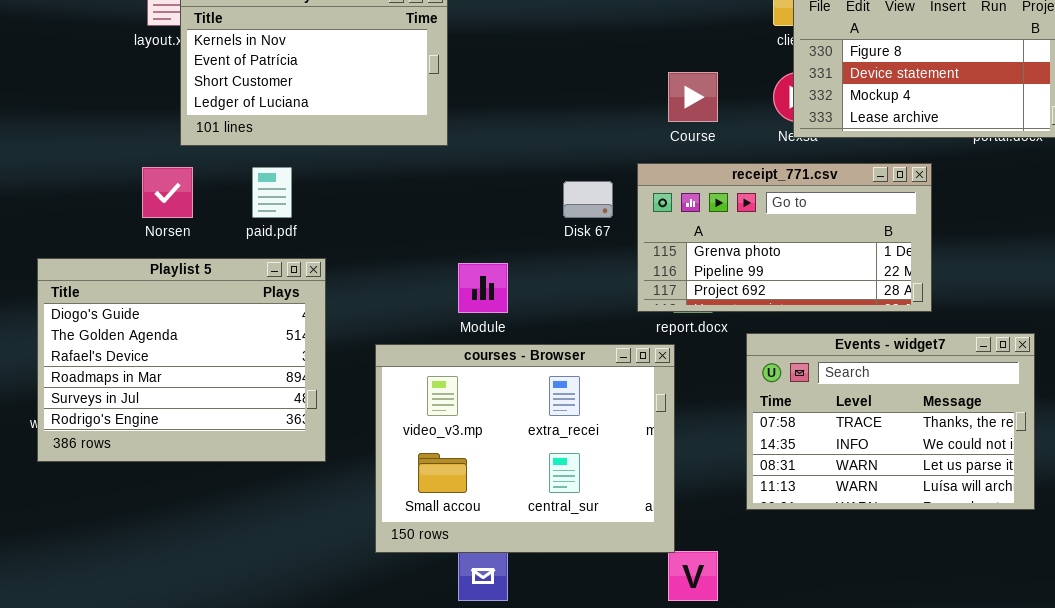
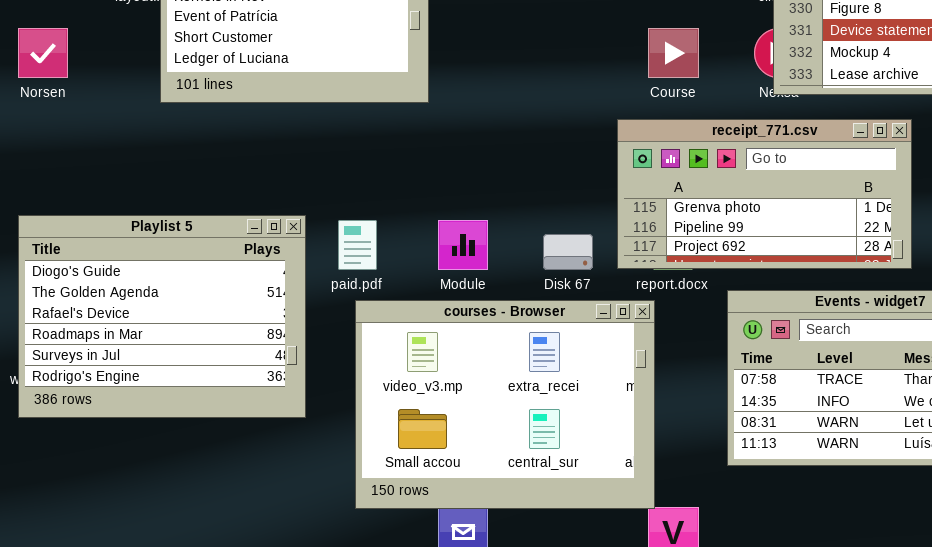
Norsen: [142,167,193,218] -> [18,28,68,78], moved
paid.pdf: [252,167,292,218] -> [338,220,377,270], moved
Disk 67: [563,181,613,218] -> [543,234,593,270], moved

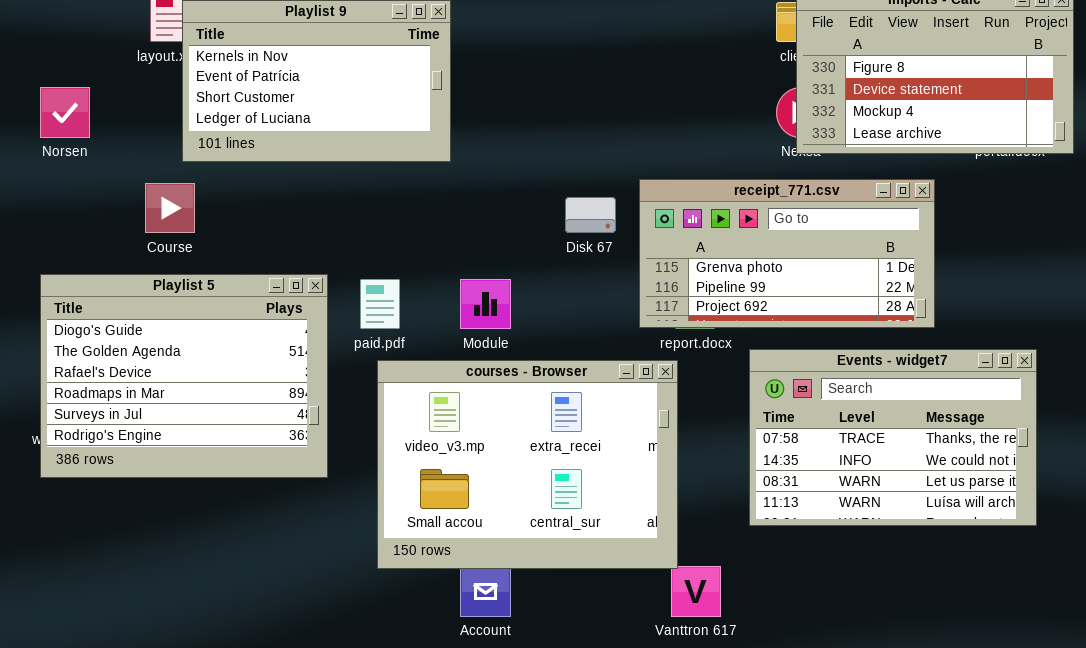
Course: [648,28,699,78] -> [145,183,195,233], moved
Disk 67: [543,234,593,270] -> [565,197,616,233], moved

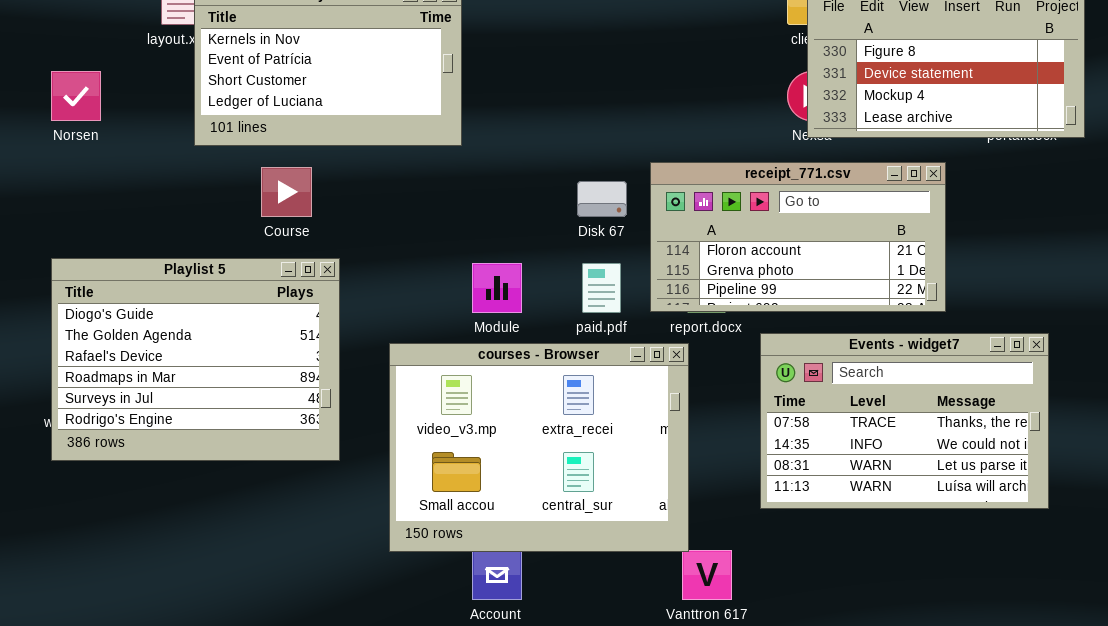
receipt_771.csv: [639,179,935,328] -> [650,162,946,312], scrolled up 1 row
Course: [145,183,195,233] -> [261,167,312,217], moved
paid.pdf: [360,279,400,329] -> [582,263,621,313], moved

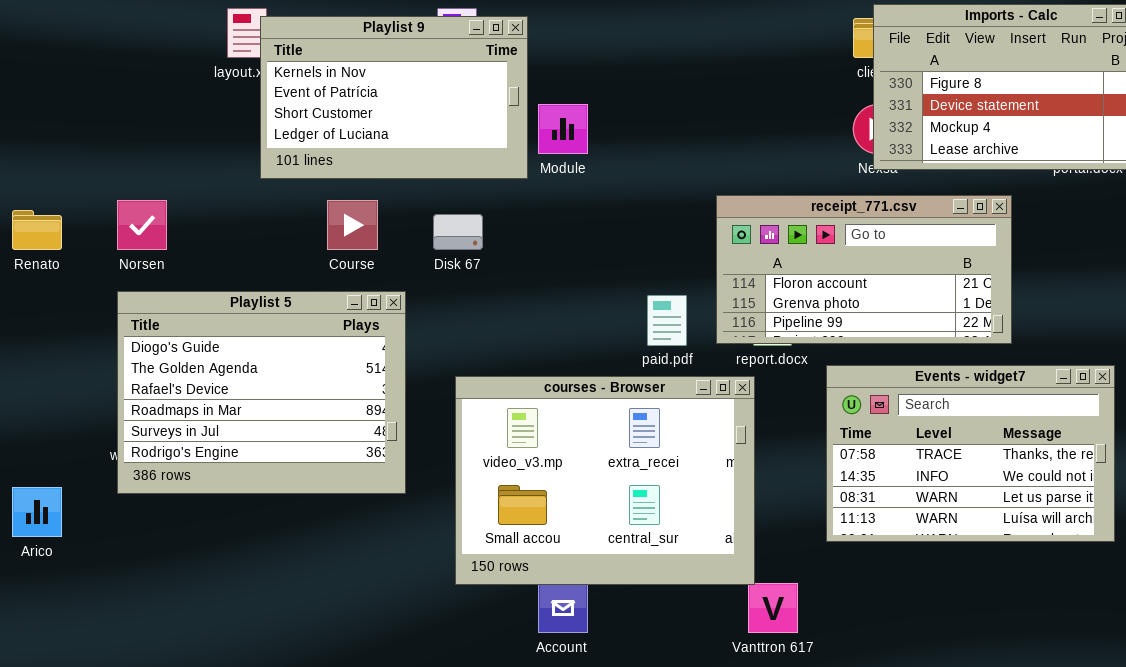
Norsen: [51,71,101,121] -> [117,200,167,250], moved
Disk 67: [577,181,627,217] -> [433,214,483,250], moved
Module: [472,263,522,313] -> [538,104,588,154], moved

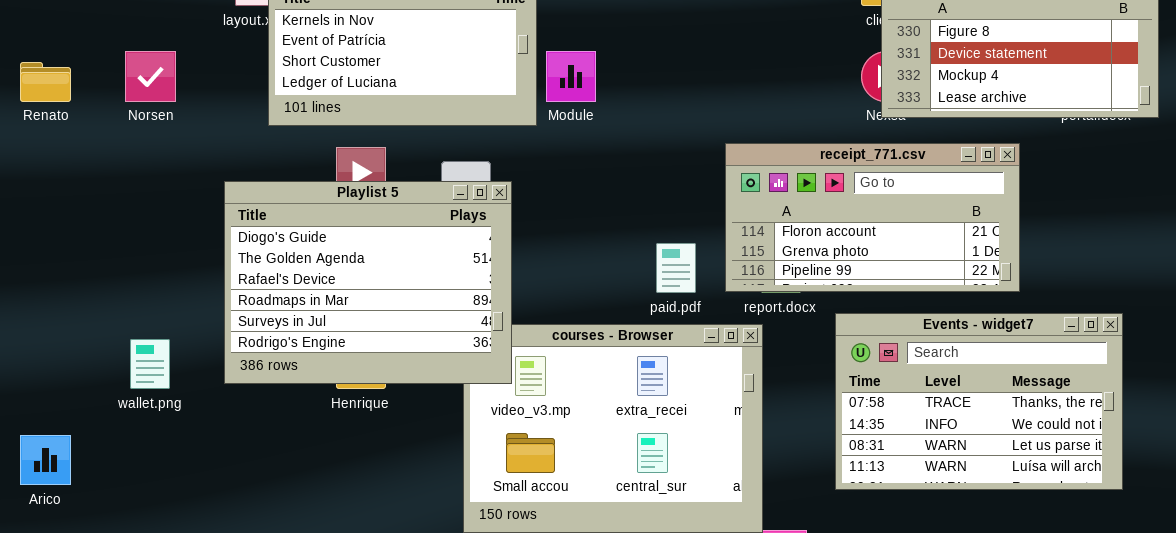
Norsen: [117,200,167,250] -> [125,51,176,102], moved
Renato: [12,210,62,250] -> [20,62,71,102], moved
Playlist 5: [117,291,406,494] -> [224,181,512,384], moved

